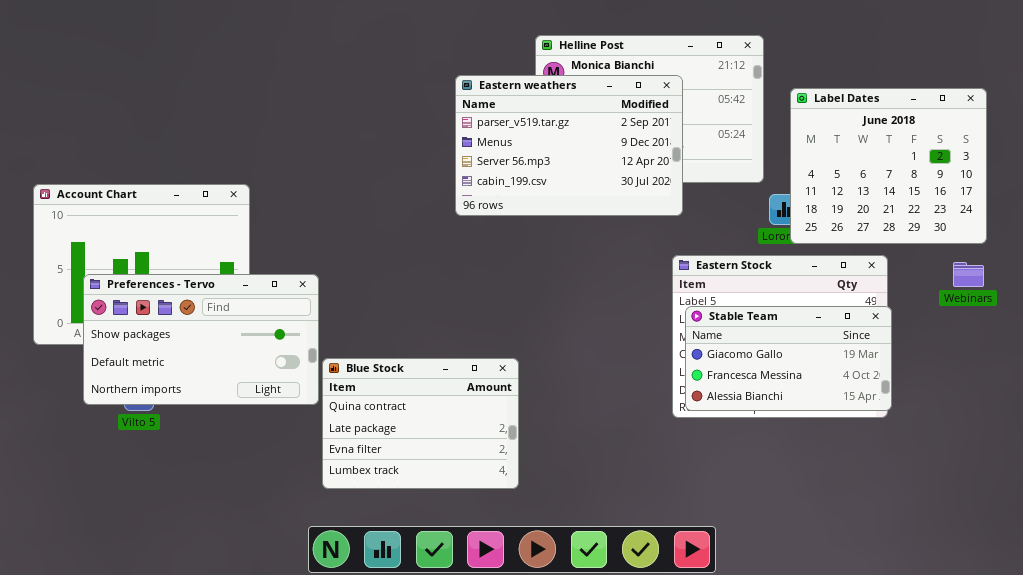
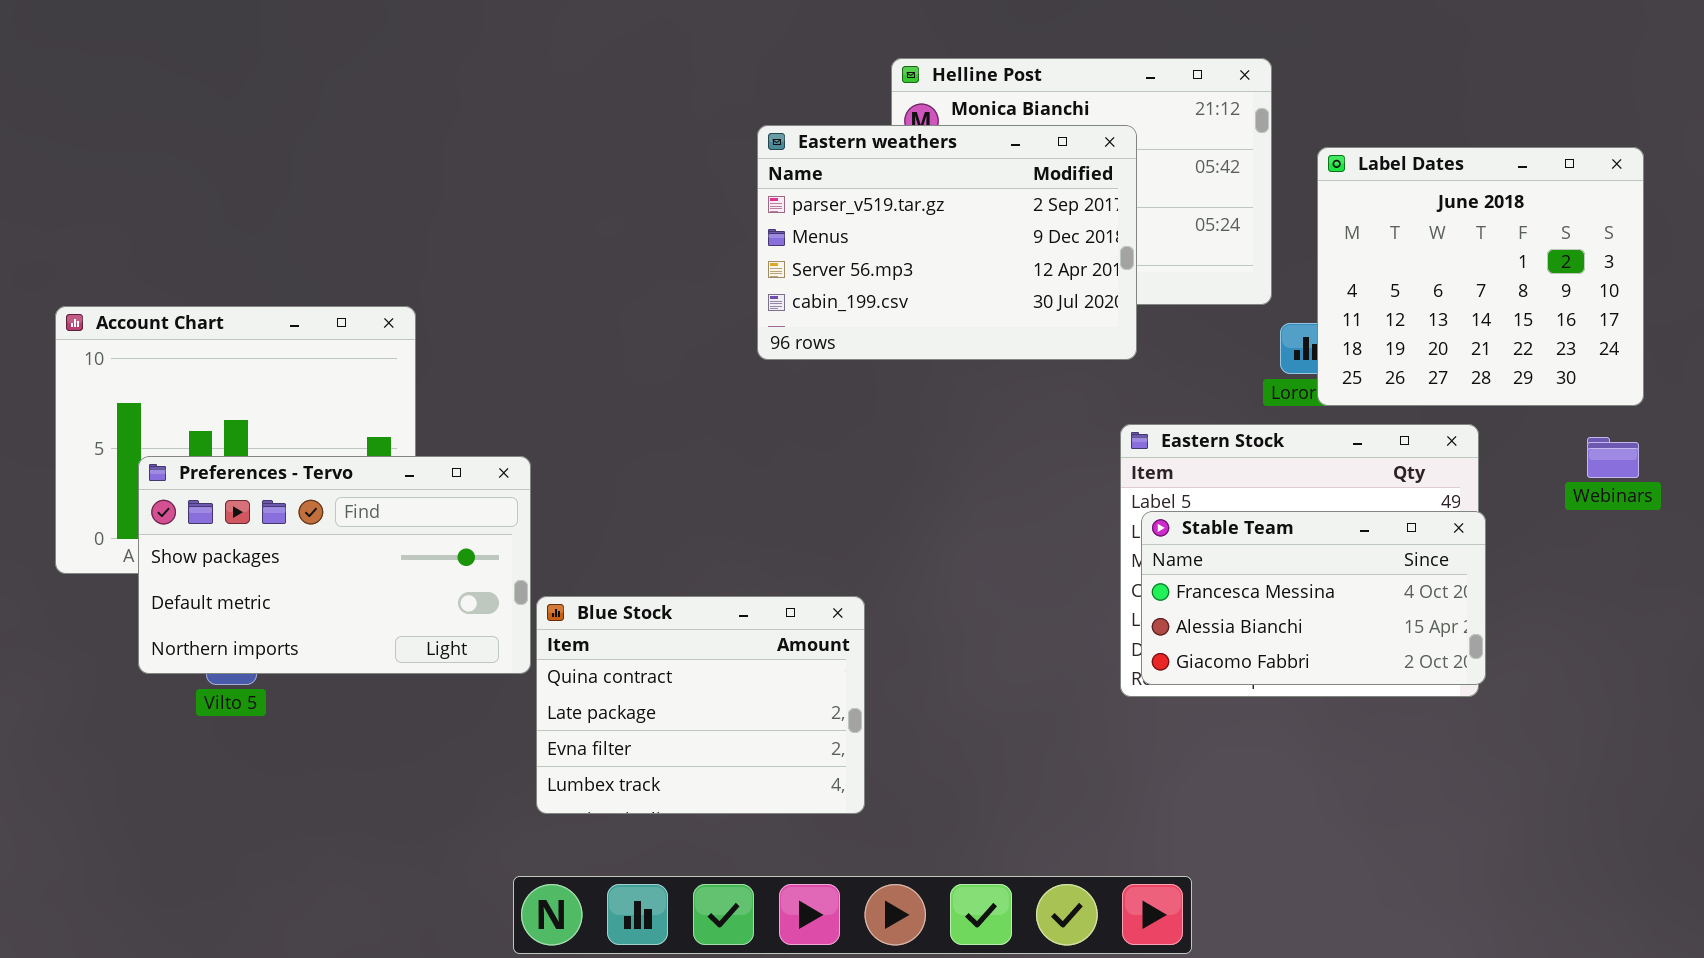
Stable Team: [685,306,892,411] -> [1141,511,1486,685], scrolled down 1 row

